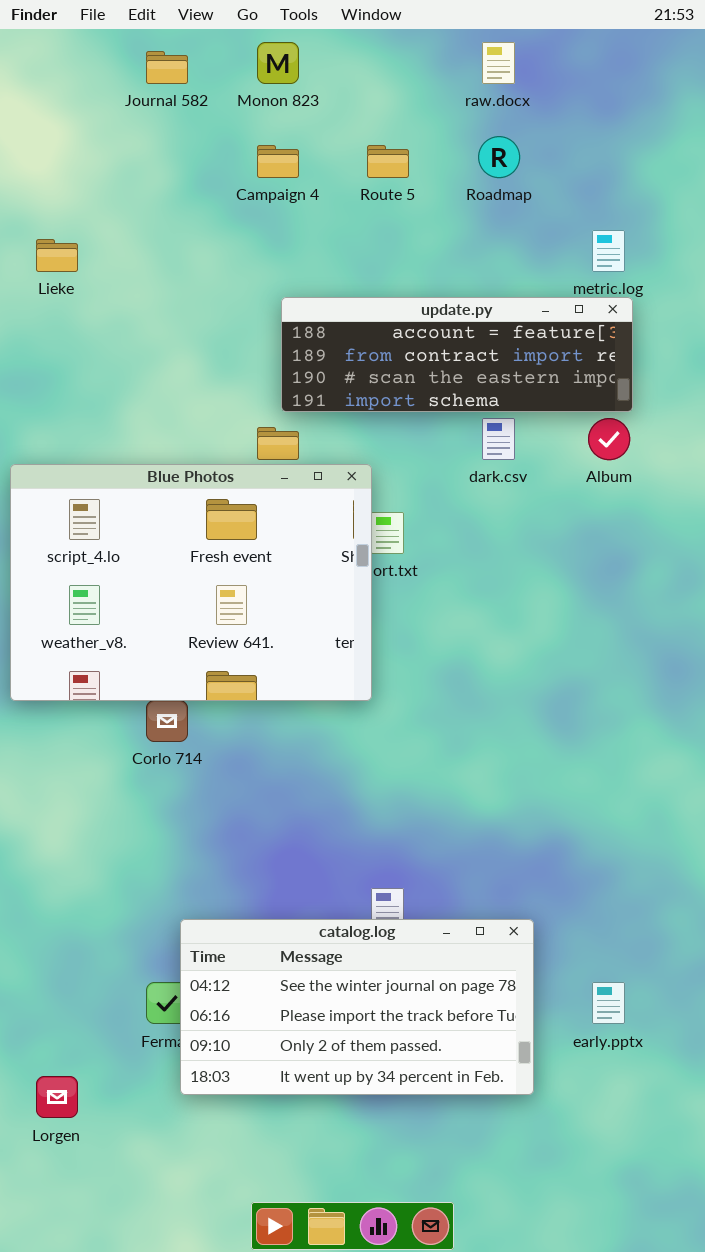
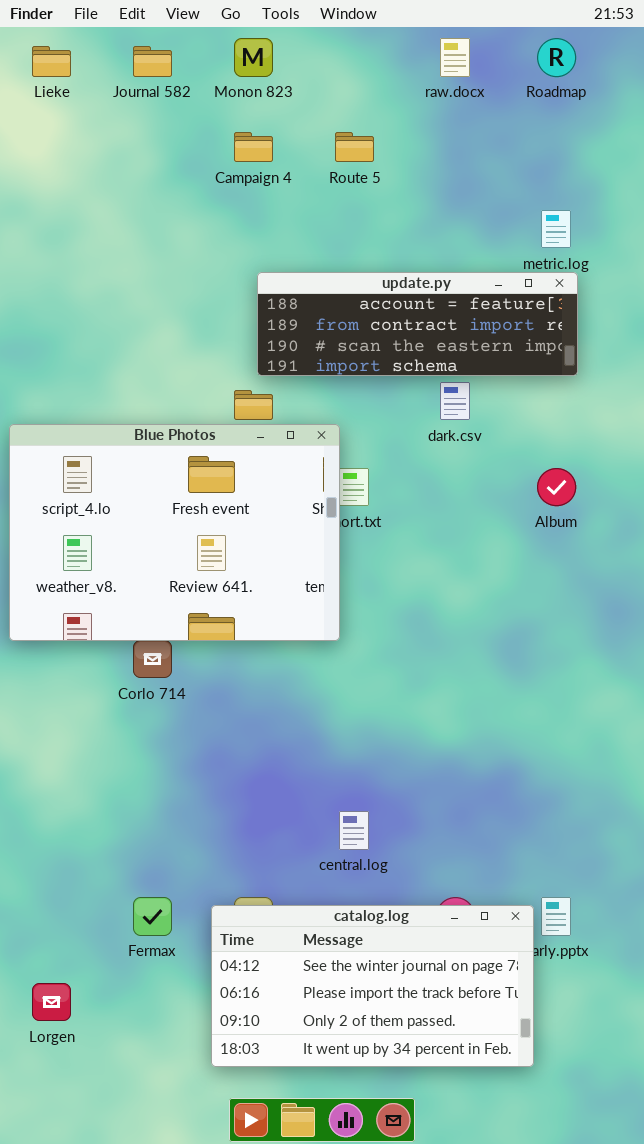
Roadmap: [478,136,520,178] -> [537,38,576,77], moved
Lieke: [36,239,78,272] -> [32,46,71,77], moved
Album: [588,418,630,460] -> [537,468,576,506], moved
catalog.log: [180,919,534,1095] -> [211,905,534,1067], moved

